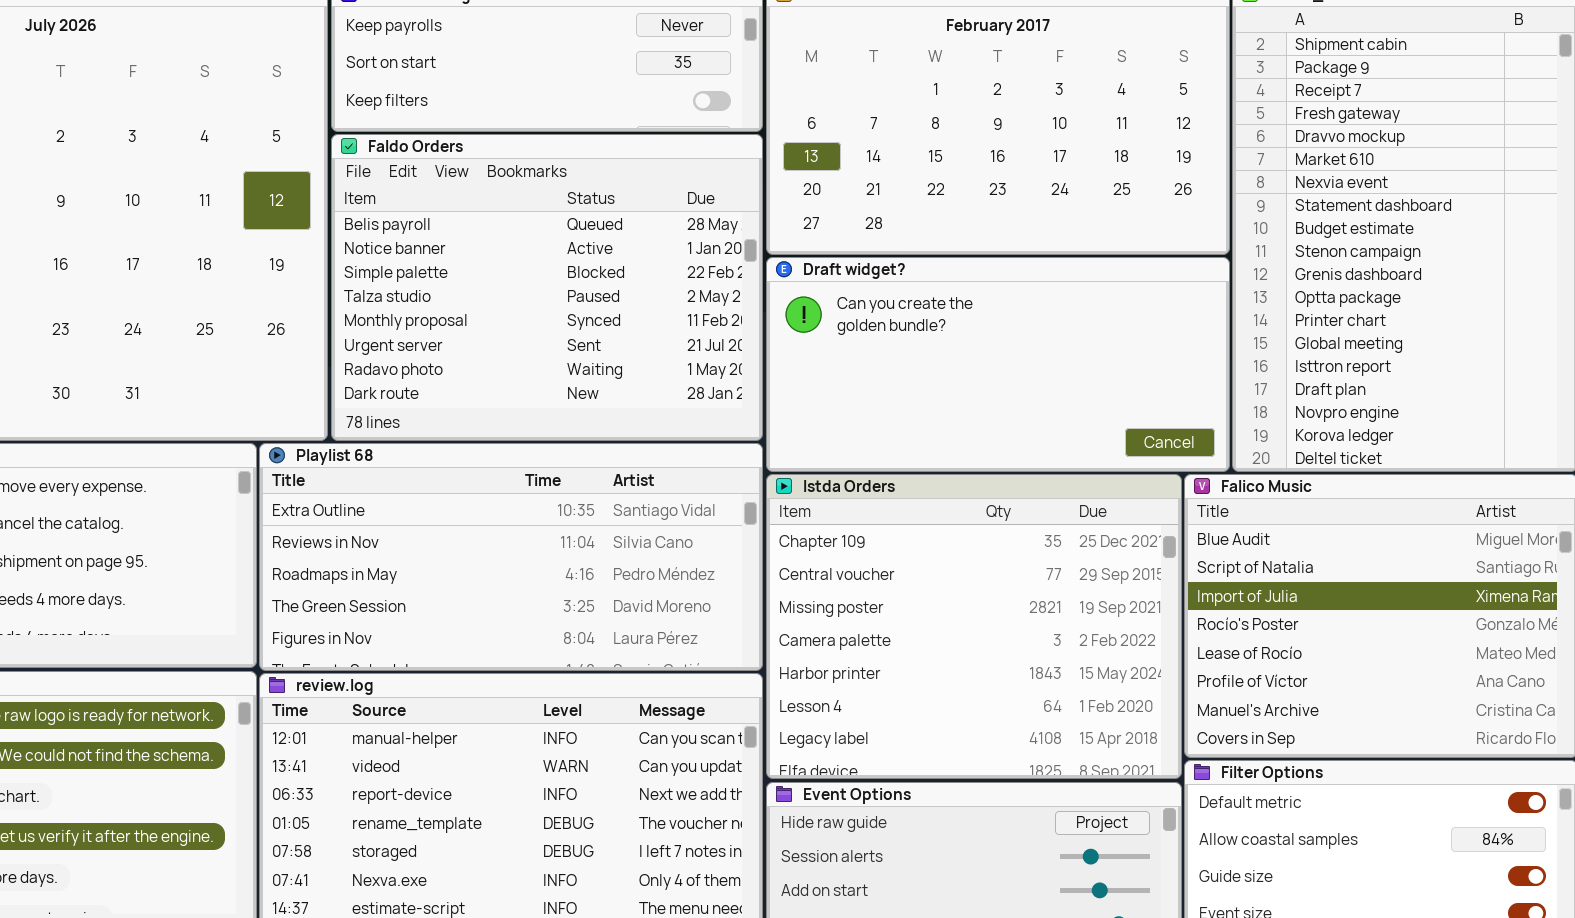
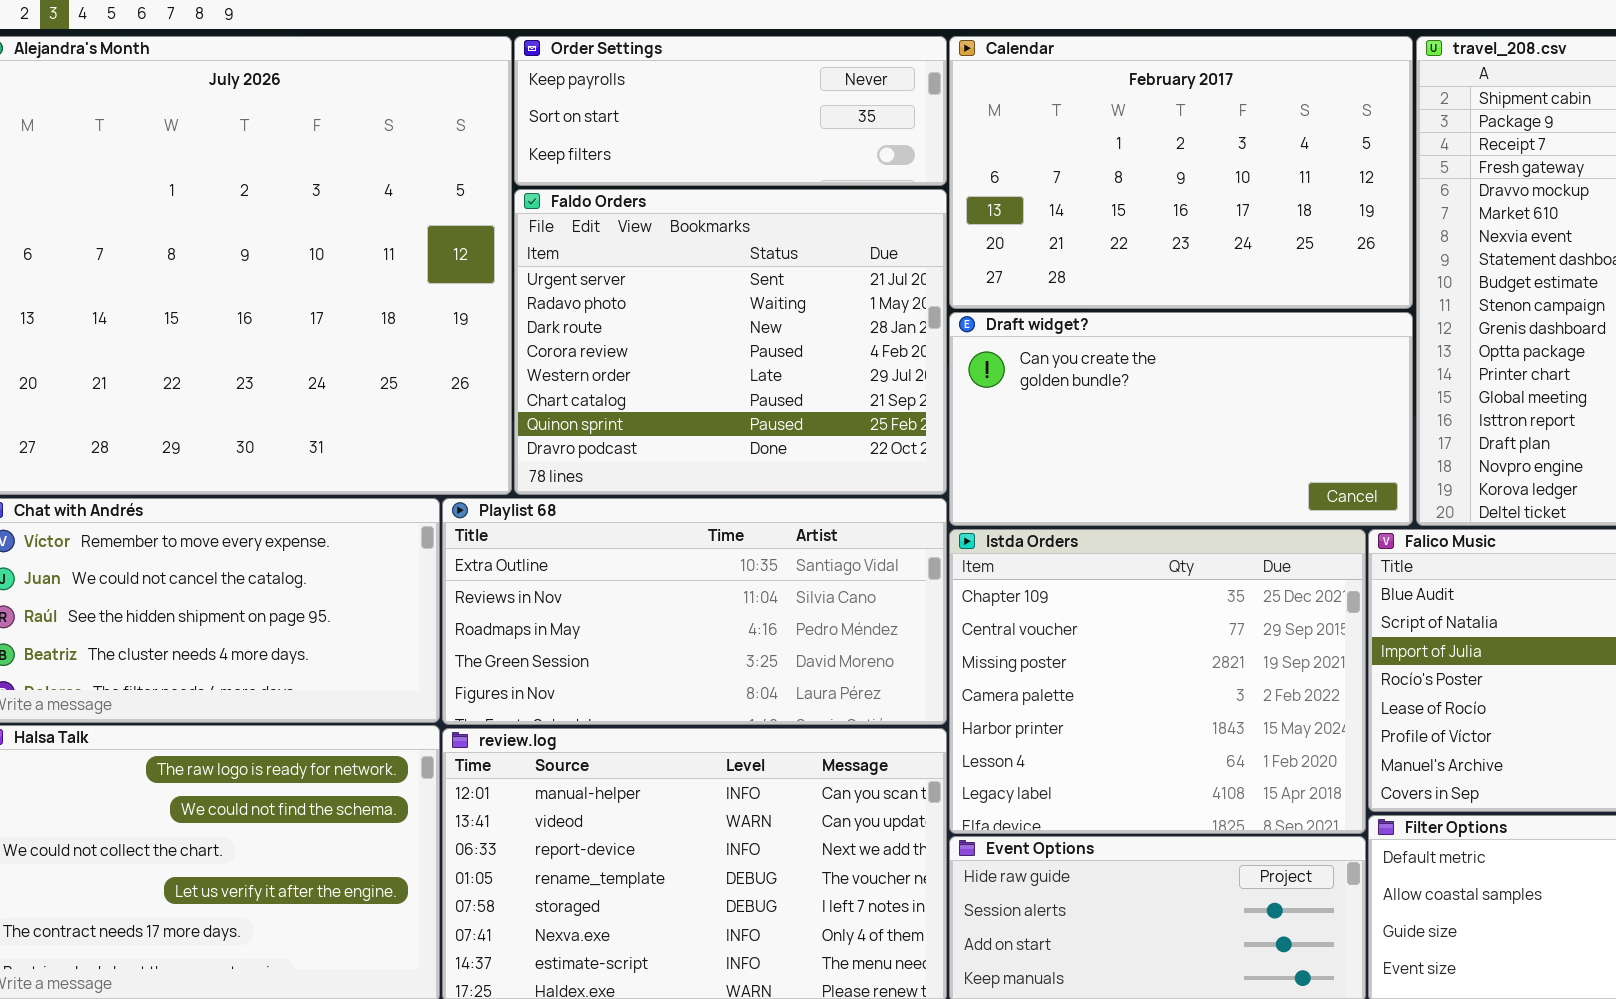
Faldo Orders: [331,134,763,441] -> [514,189,947,495], scrolled down 5 rows

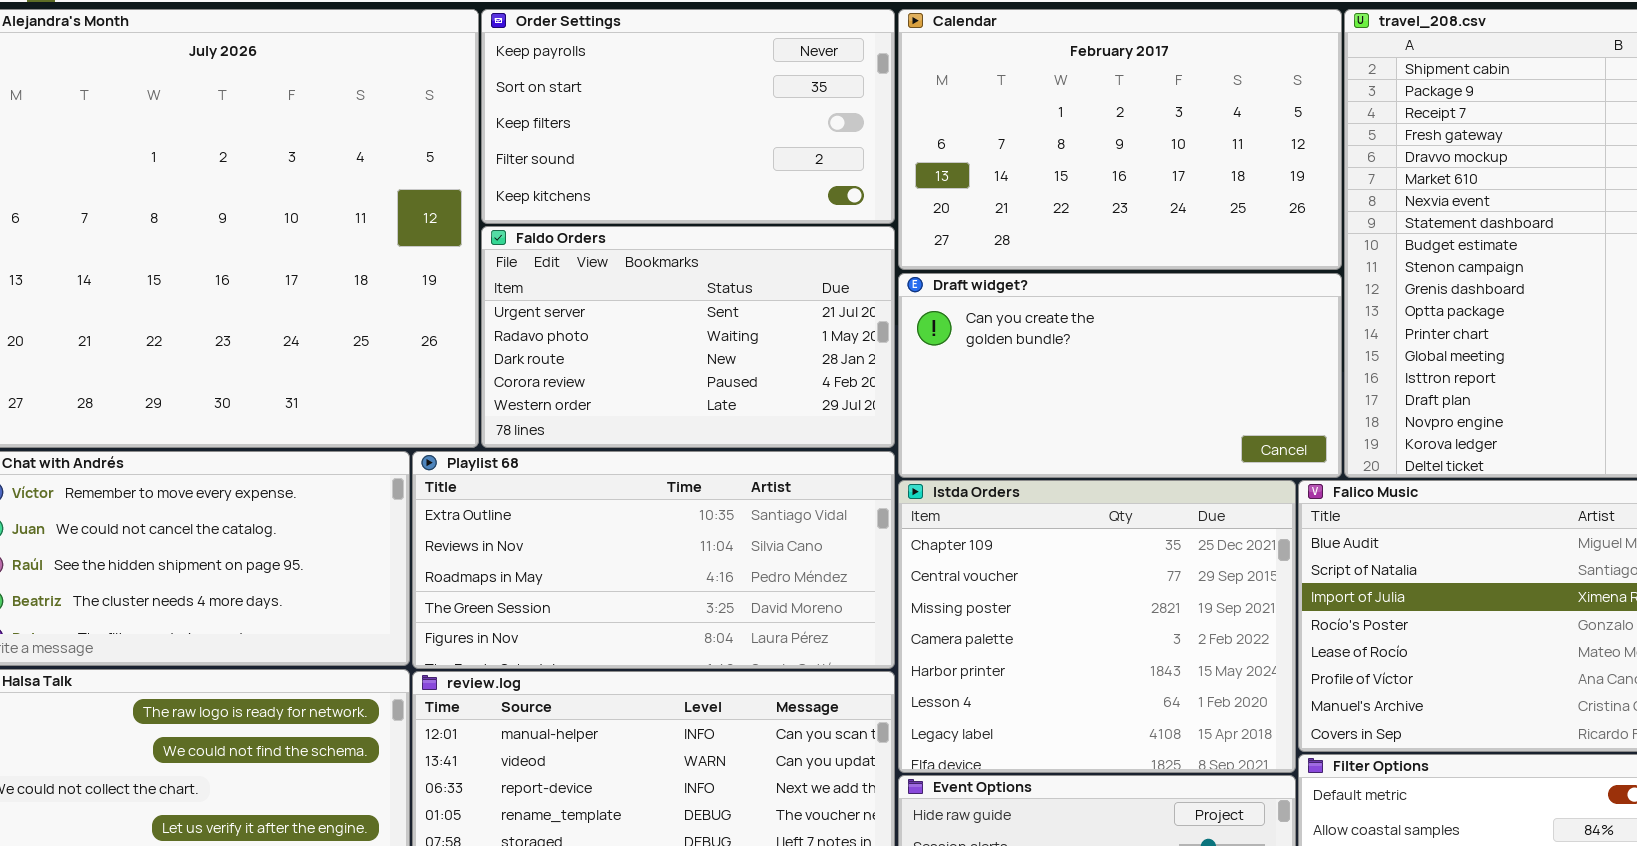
Order Settings: [514,36,947,186] -> [481,9,895,224], resized
Faldo Orders: [514,189,947,495] -> [481,226,895,448], resized

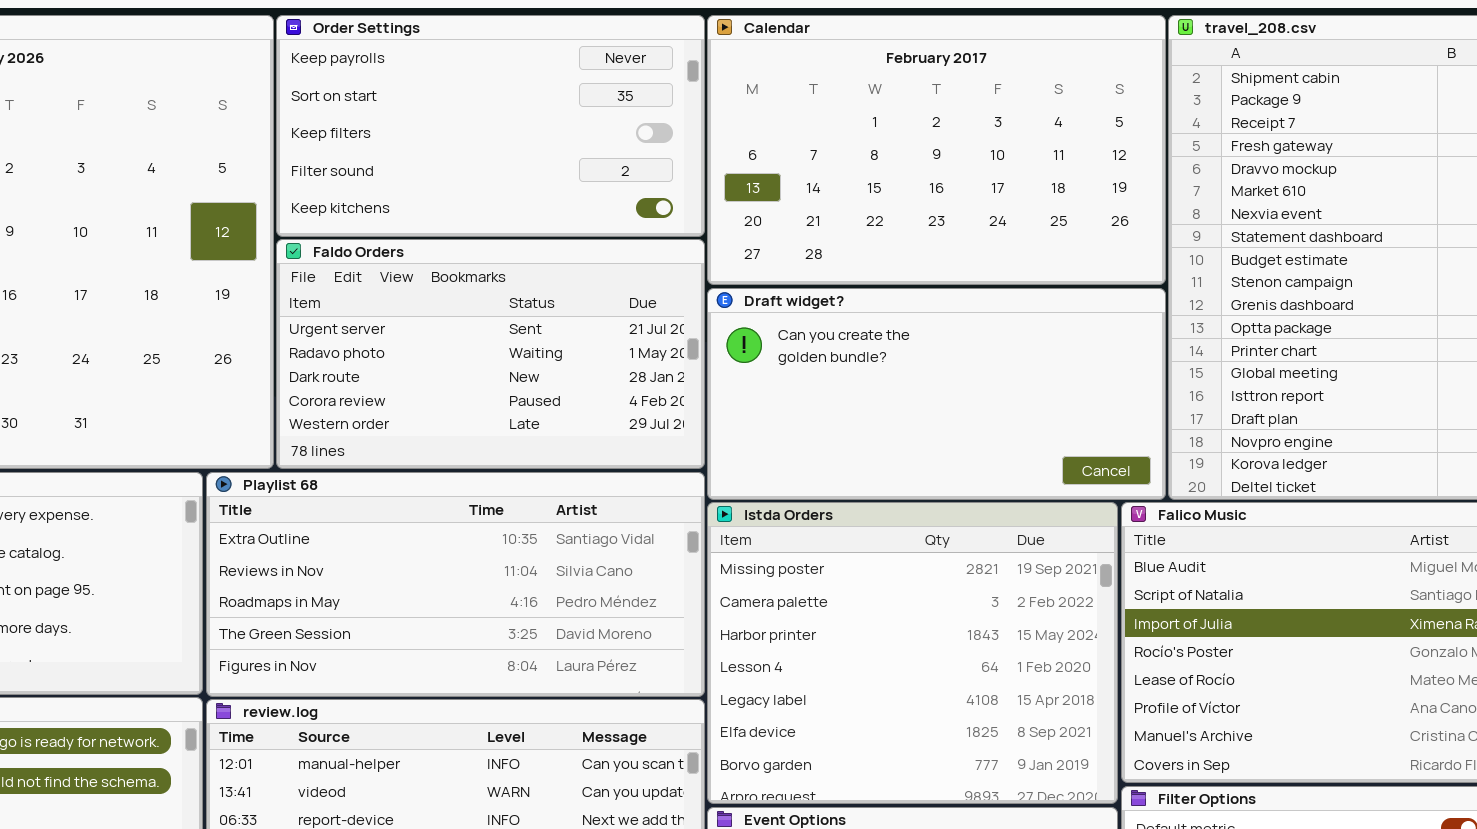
Istda Orders: [898,480,1296,773] -> [707,502,1118,804], scrolled down 2 rows

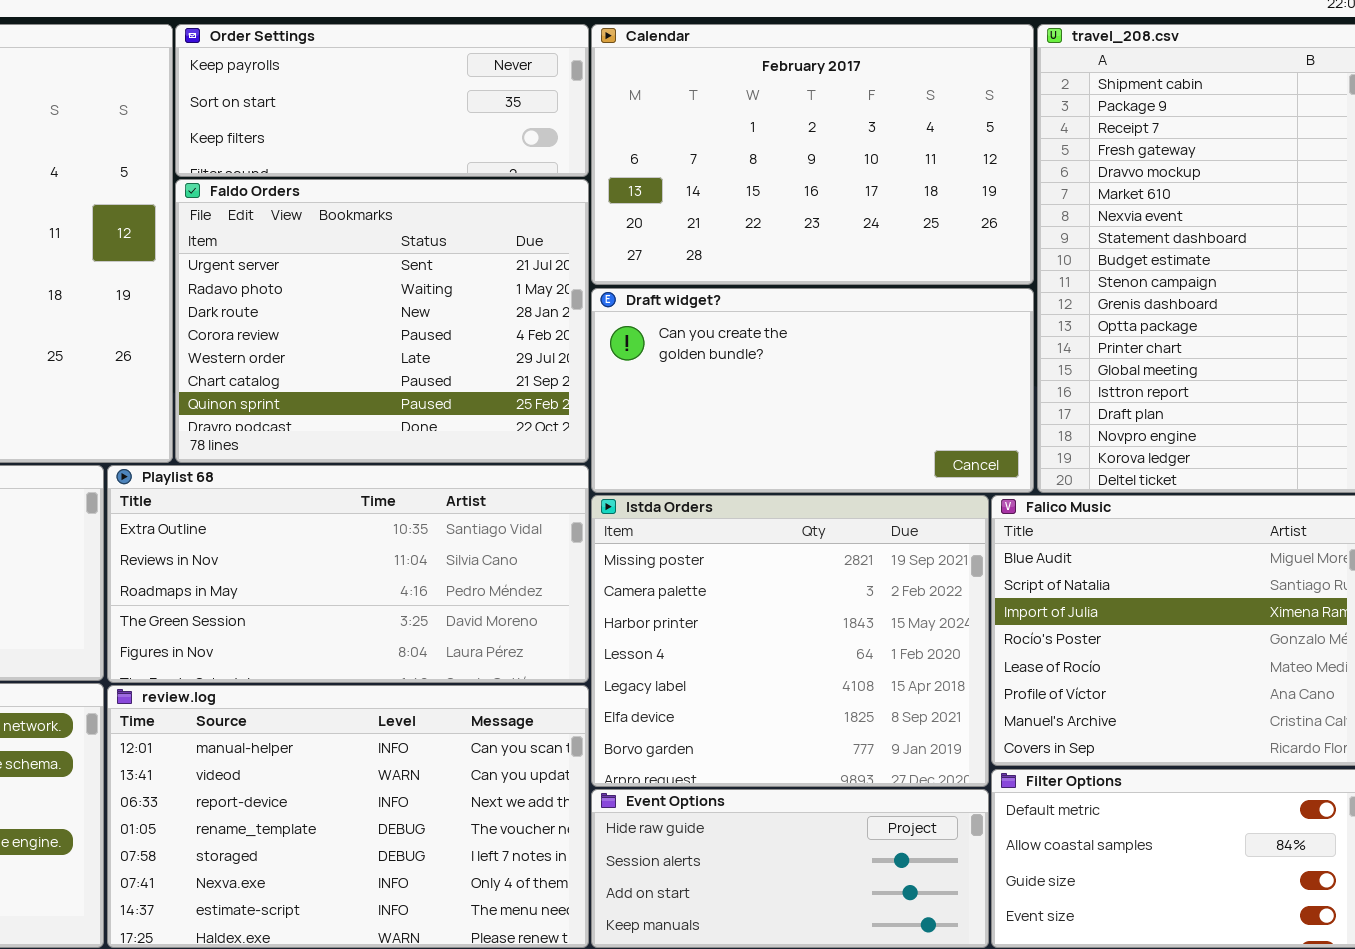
Order Settings: [276,15,705,237] -> [175,24,589,177], resized
Faldo Orders: [276,239,705,469] -> [175,179,589,463], resized

